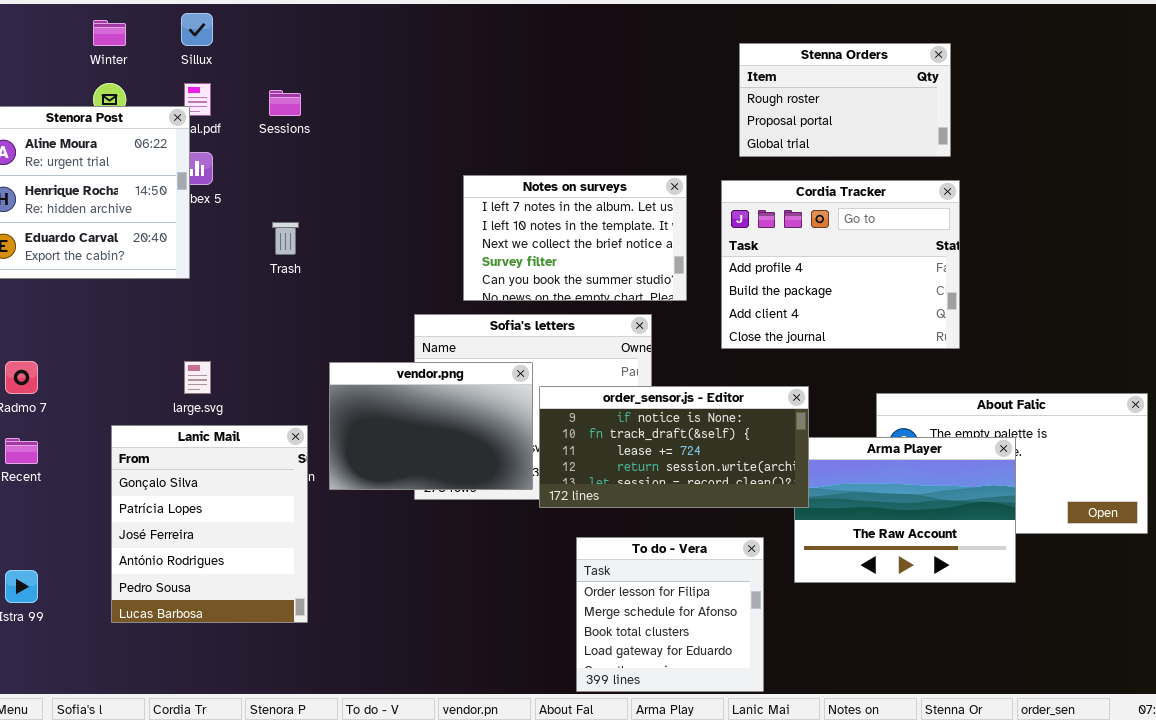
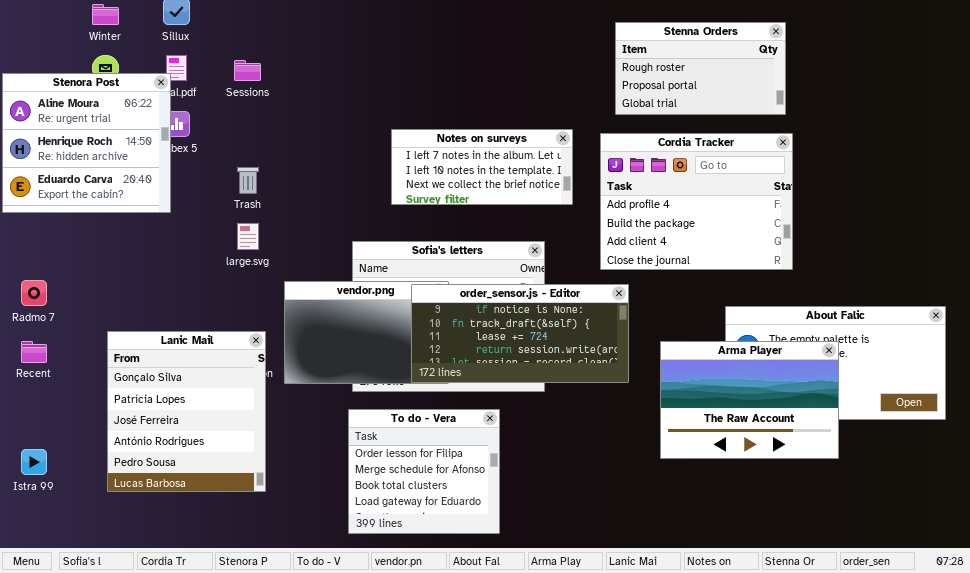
Notes on surveys: [463,175,687,301] -> [391,129,573,205], resized
large.svg: [184,361,211,394] -> [237,223,259,250], moved
order_sensor.js - Editor: [539,386,809,508] -> [411,284,629,383], moved
To do - Vera: [576,537,764,692] -> [348,409,500,534], moved

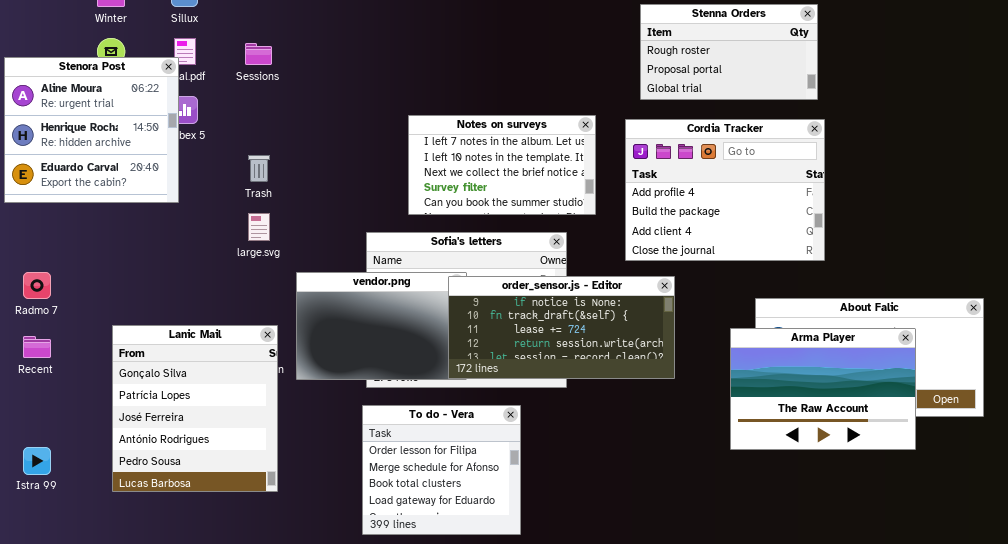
Notes on surveys: [391,129,573,205] -> [408,115,596,215], resized
order_sensor.js - Editor: [411,284,629,383] -> [448,276,675,379], moved
Arma Player: [660,341,839,459] -> [730,328,916,450], moved

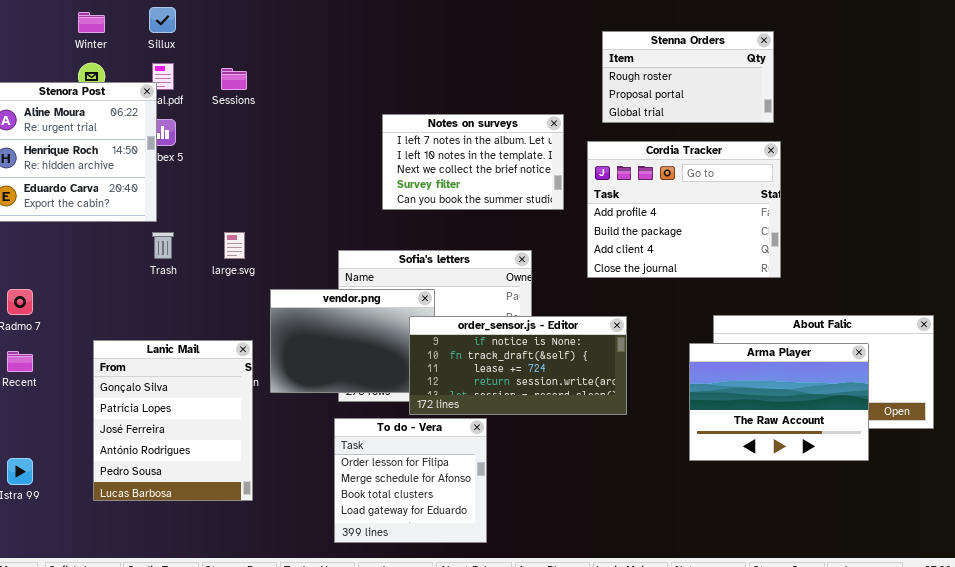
Notes on surveys: [408,115,596,215] -> [382,114,564,210], moved
Trash: [248,155,270,182] -> [152,232,174,259], moved
order_sensor.js - Editor: [448,276,675,379] -> [409,316,627,415], moved

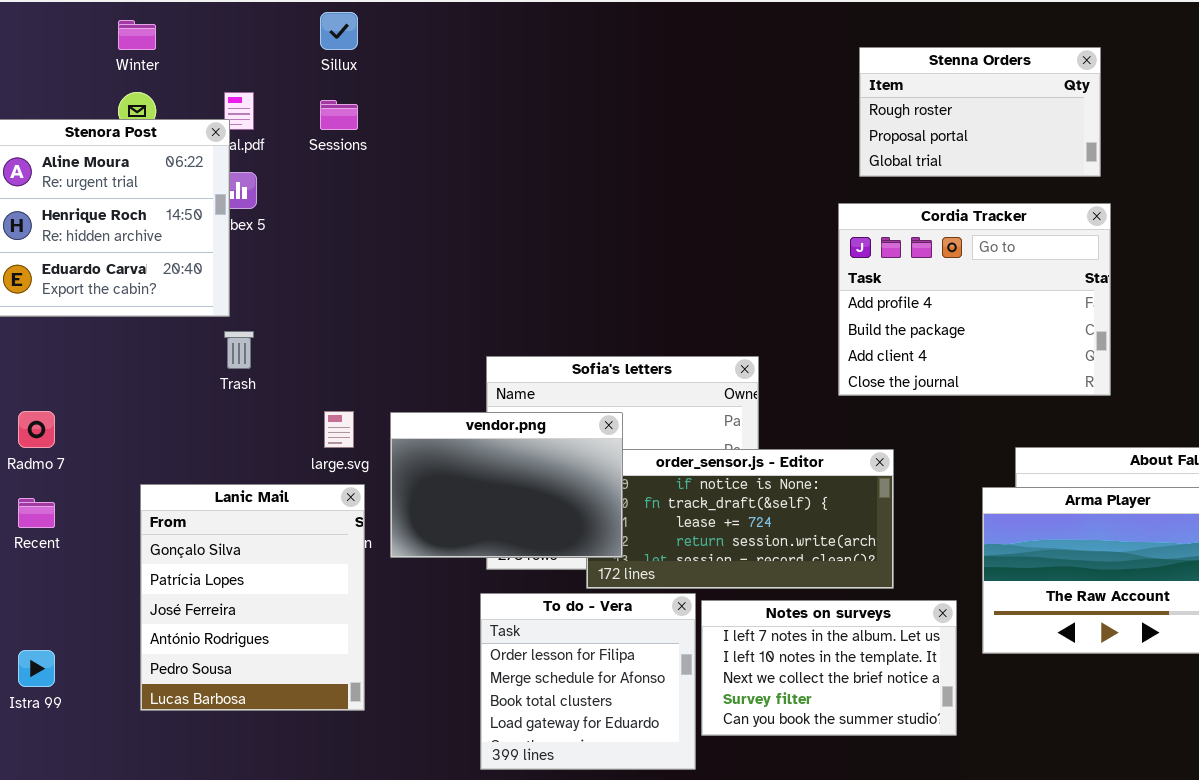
Sillux: [149,7,176,33] -> [320,12,358,50], moved
Notes on surveys: [382,114,564,210] -> [701,600,957,736], moved
large.svg: [224,232,245,259] -> [324,411,354,448], moved
vendor.png: [270,289,435,393] -> [390,412,623,558], raised

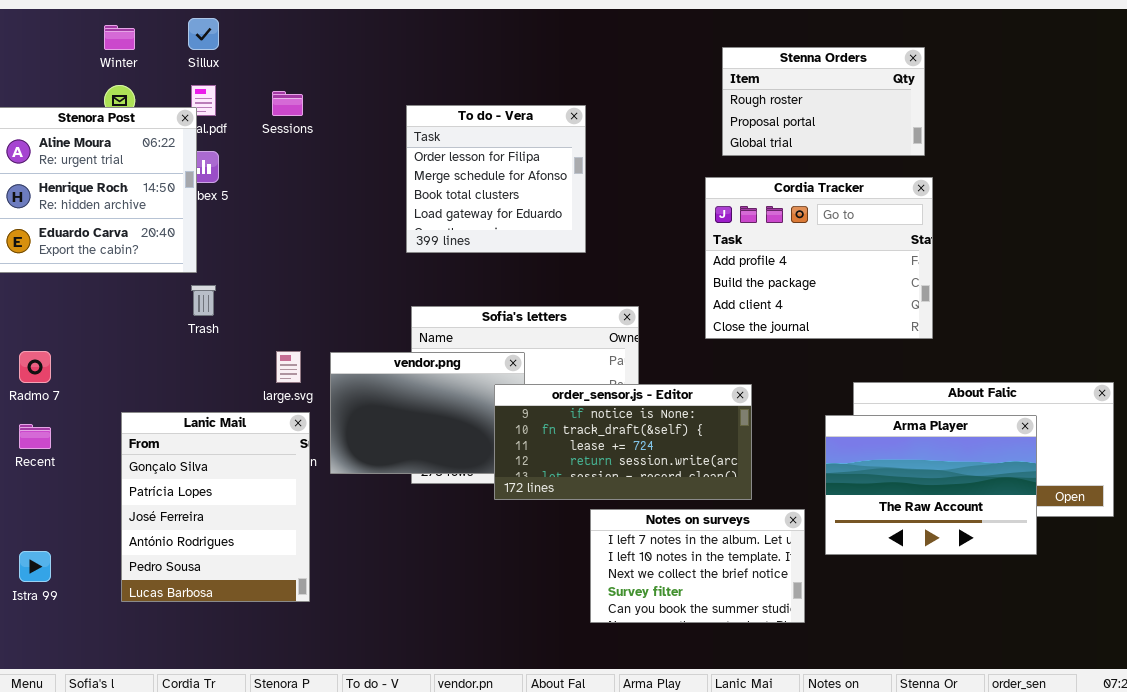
Sillux: [320,12,358,50] -> [188,18,219,50], moved
order_sensor.js - Editor: [586,449,894,589] -> [494,384,752,500], raised
To do - Vera: [480,593,696,770] -> [406,105,586,253], moved

